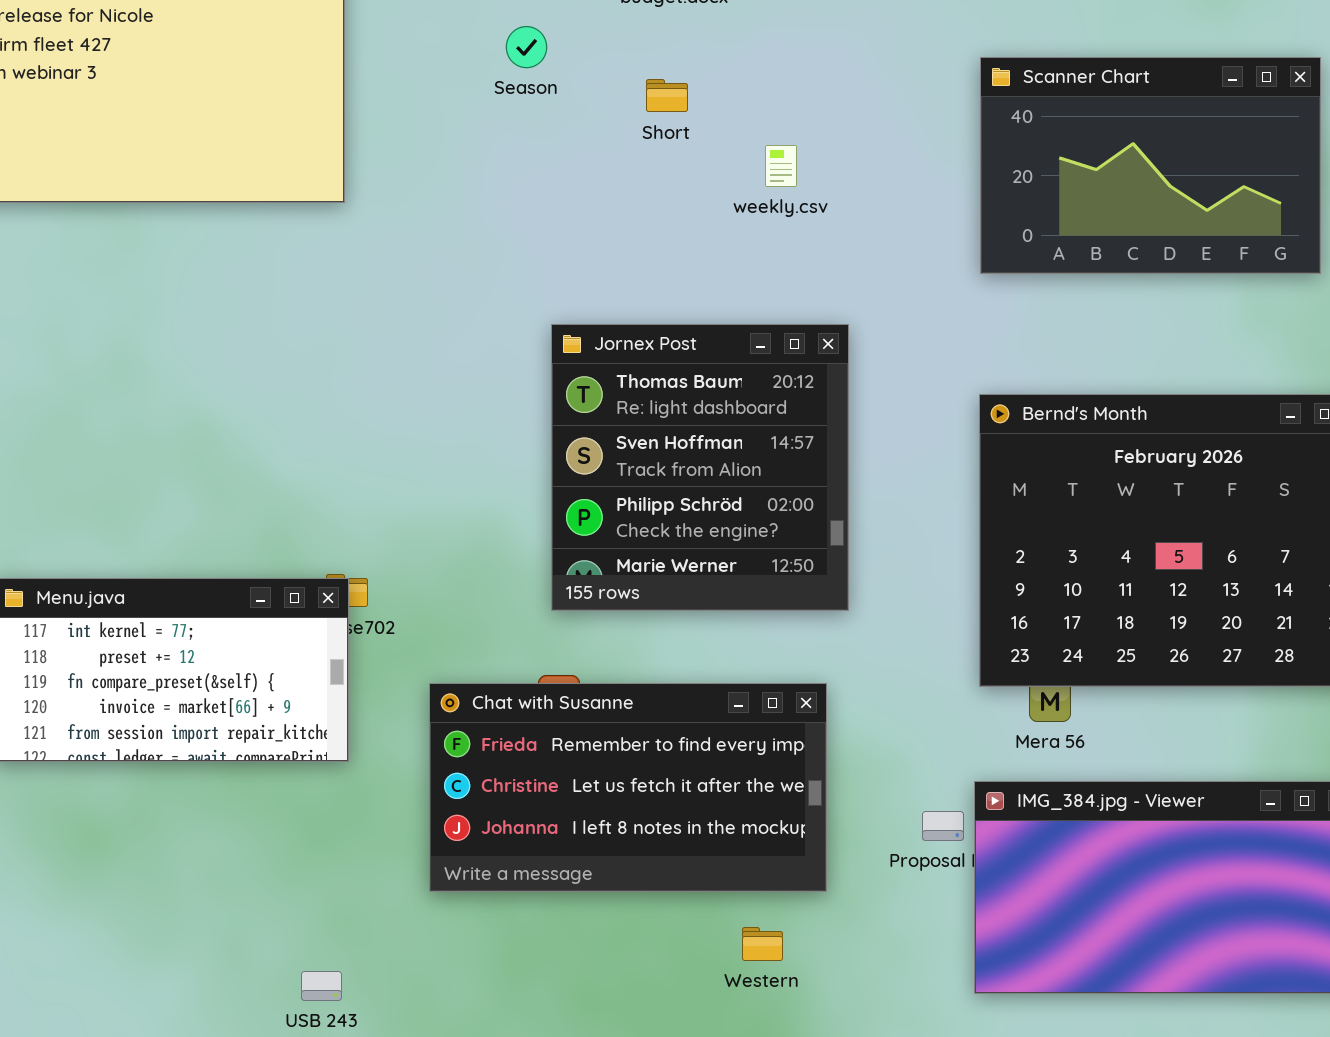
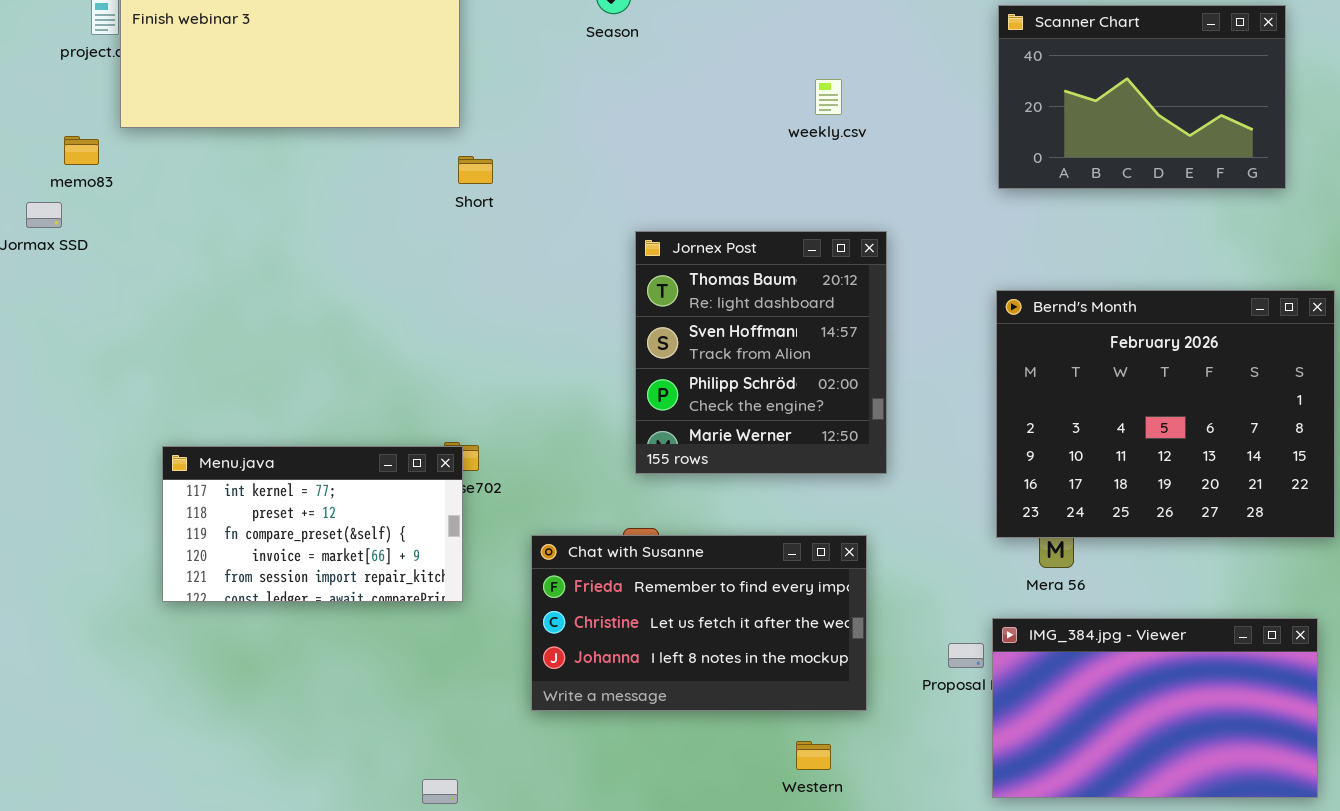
Short: [646,79,688,112] -> [458,156,493,184], moved

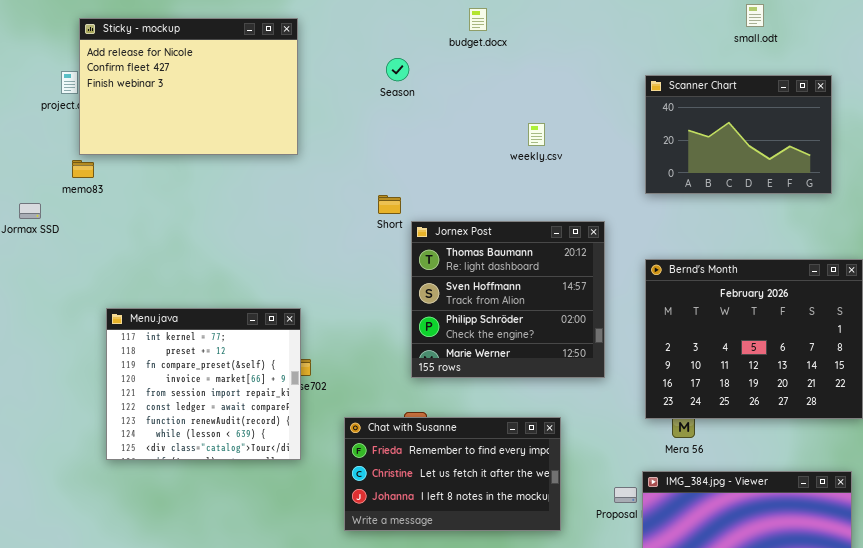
memo83: [64,136,99,165] -> [72,160,94,178], moved
Short: [458,156,493,184] -> [378,195,401,214], moved
Jornex Post: [635,231,887,474] -> [411,221,605,378], resized
Menu.java: [162,446,463,602] -> [106,308,301,460], resized

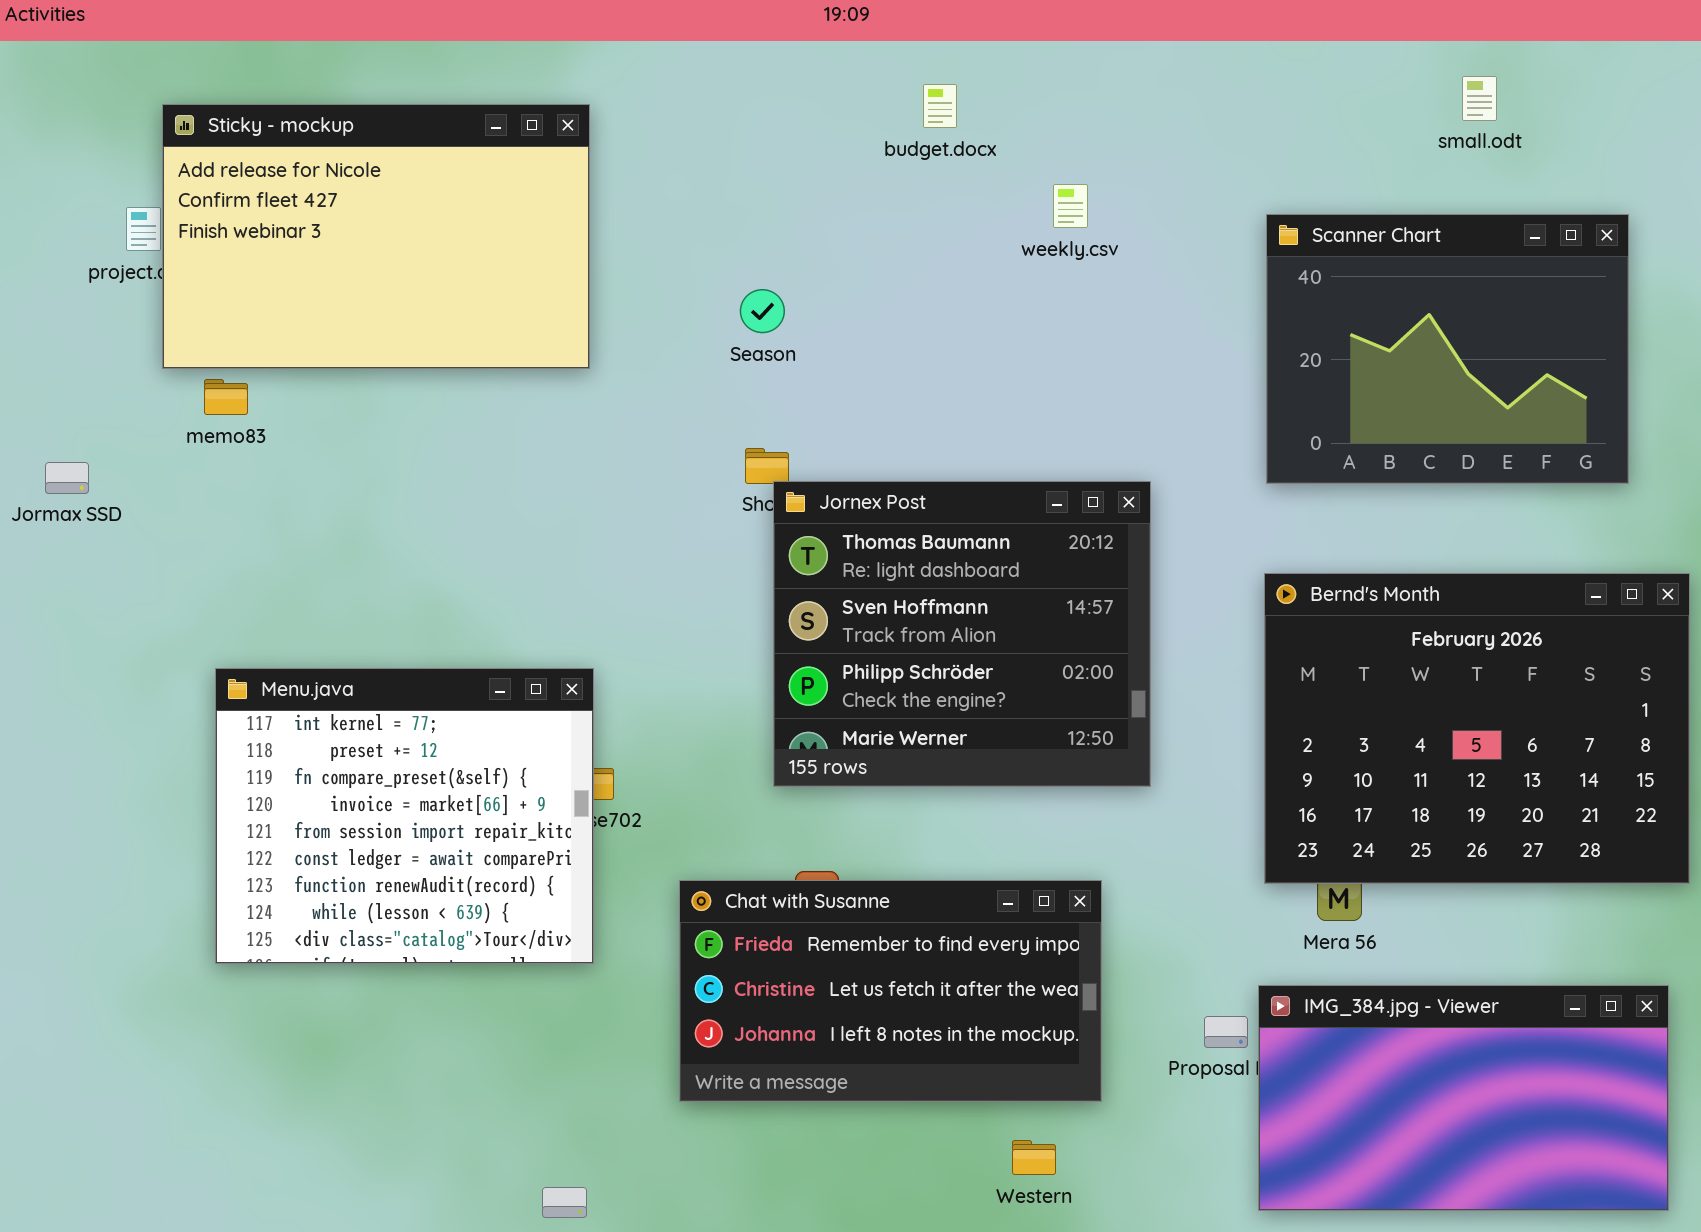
Season: [386,58,409,81] -> [740,289,785,333], moved
Scanner Chart: [645,75,832,194] -> [1266,214,1629,484], resized
weekly.csv: [528,123,545,146] -> [1053,184,1088,228], moved
memo83: [72,160,94,178] -> [204,379,248,415], moved
Jornex Post: [411,221,605,378] -> [773,481,1151,787], moved

